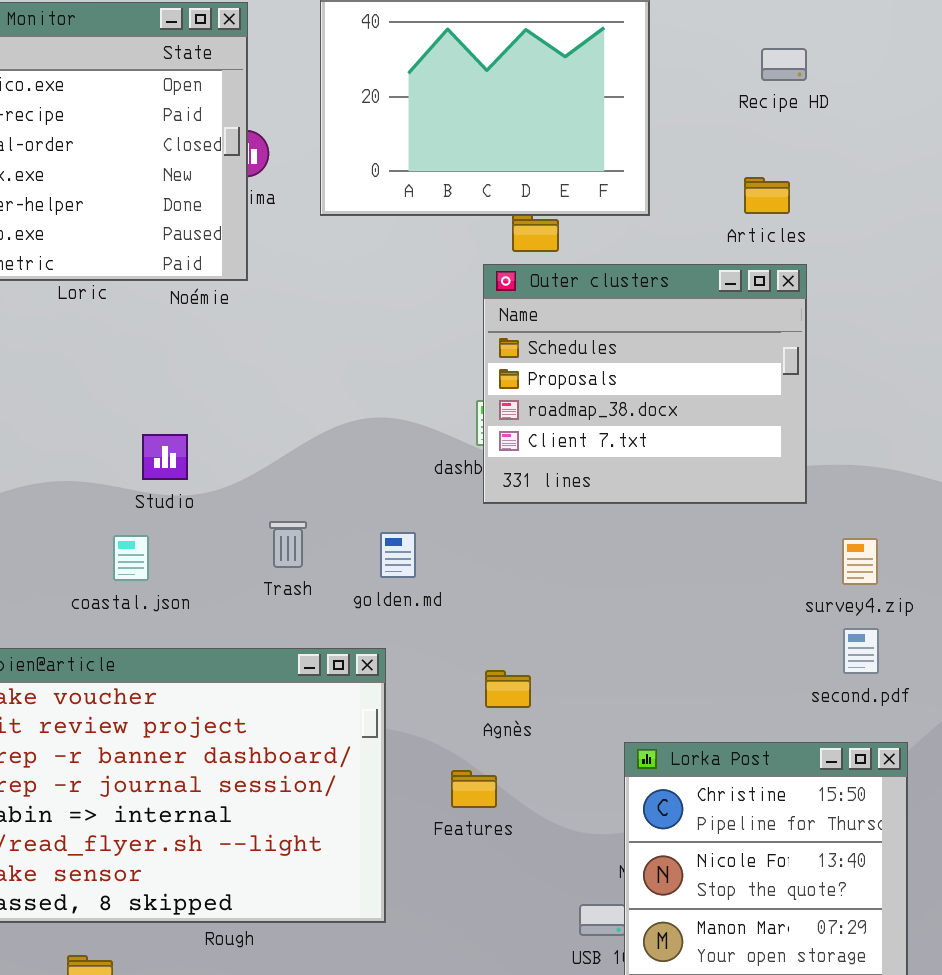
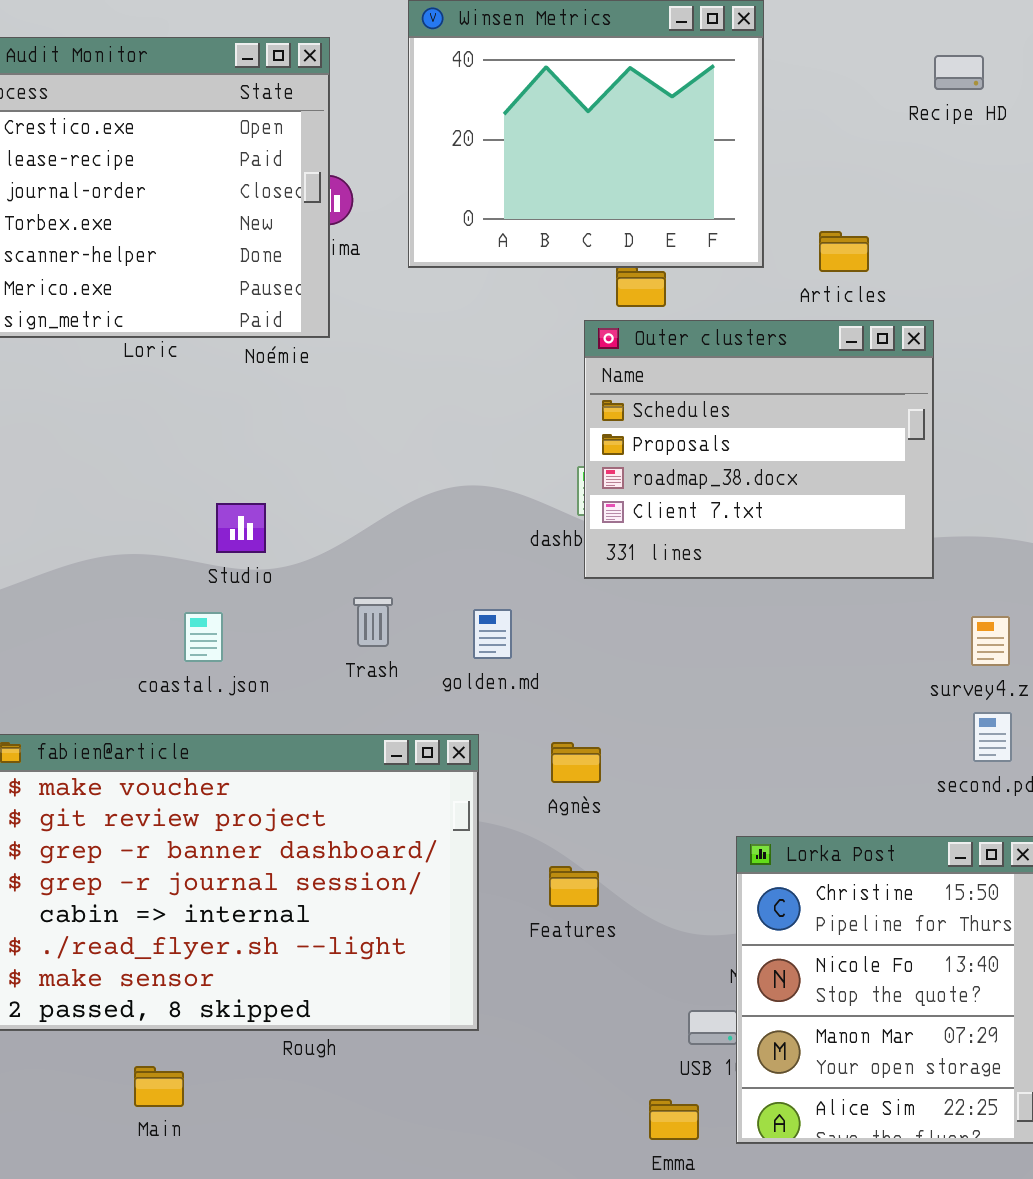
Recipe HD: [761,48,807,81] -> [934,55,984,90], moved
Articles: [744,177,790,214] -> [819,231,869,272], moved
Agnès: [485,670,531,708] -> [551,742,601,783], moved

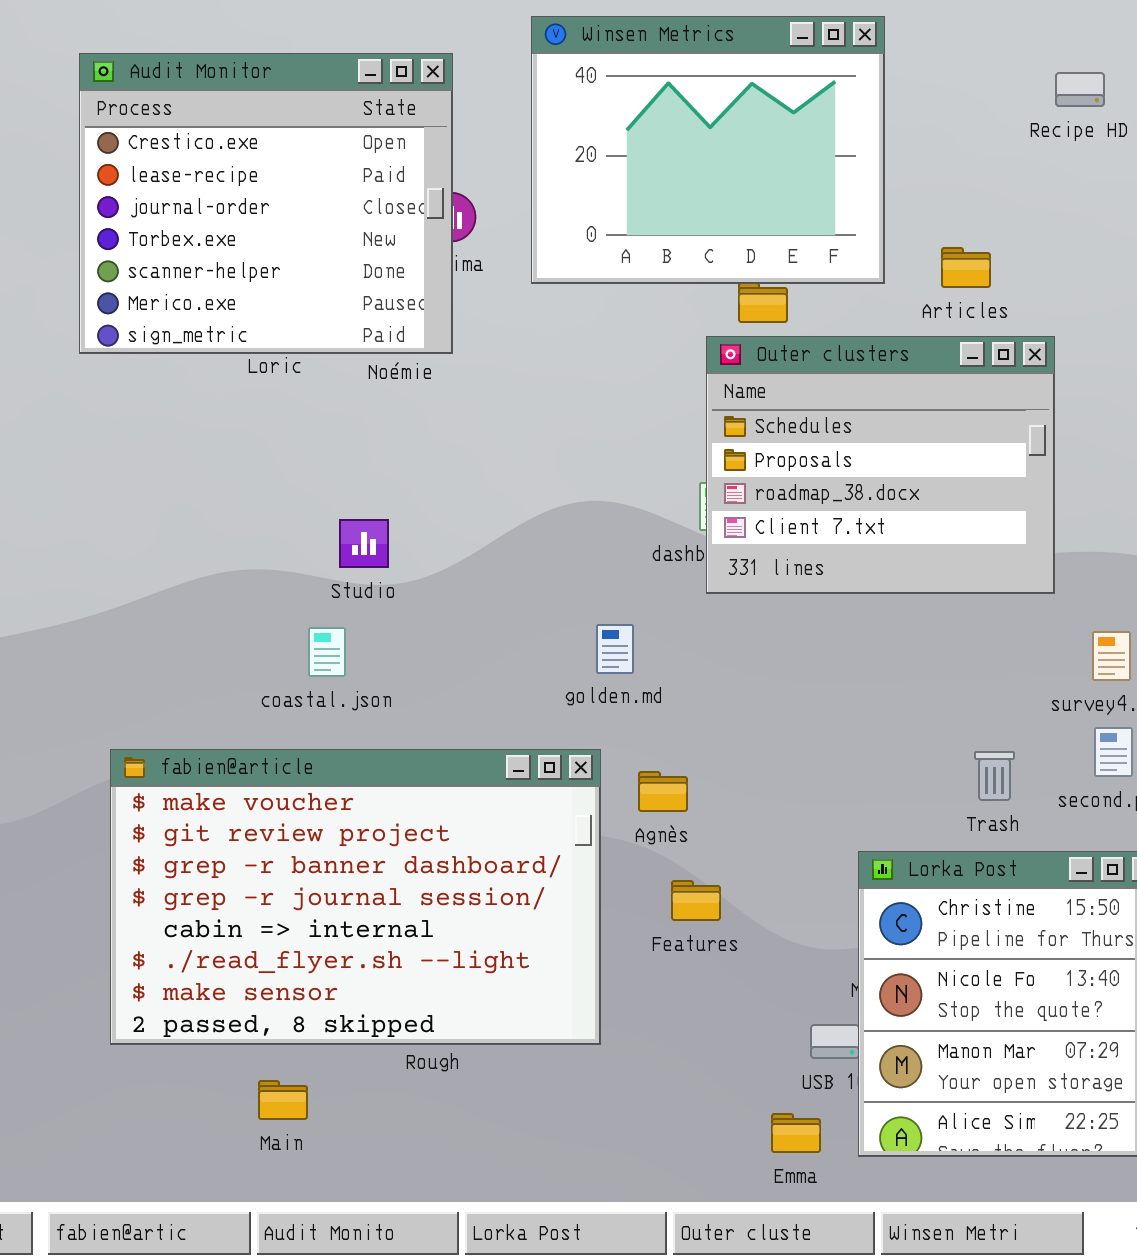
Trash: [353,597,393,647] -> [974,751,1015,801], moved
Agnès: [551,742,601,783] -> [638,771,688,812], moved

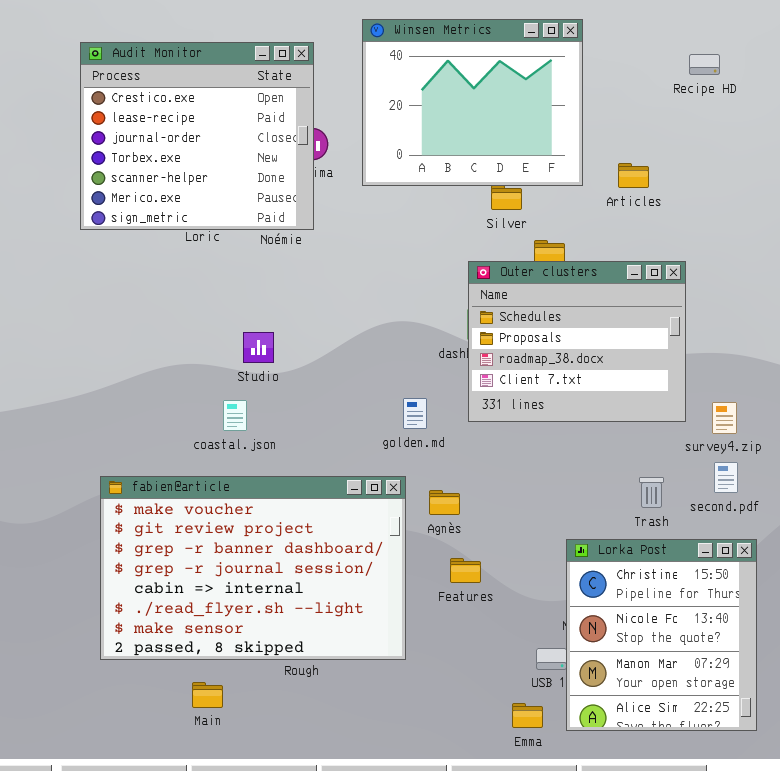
Outer clusters: [706,336,1055,594] -> [468,261,686,422], moved

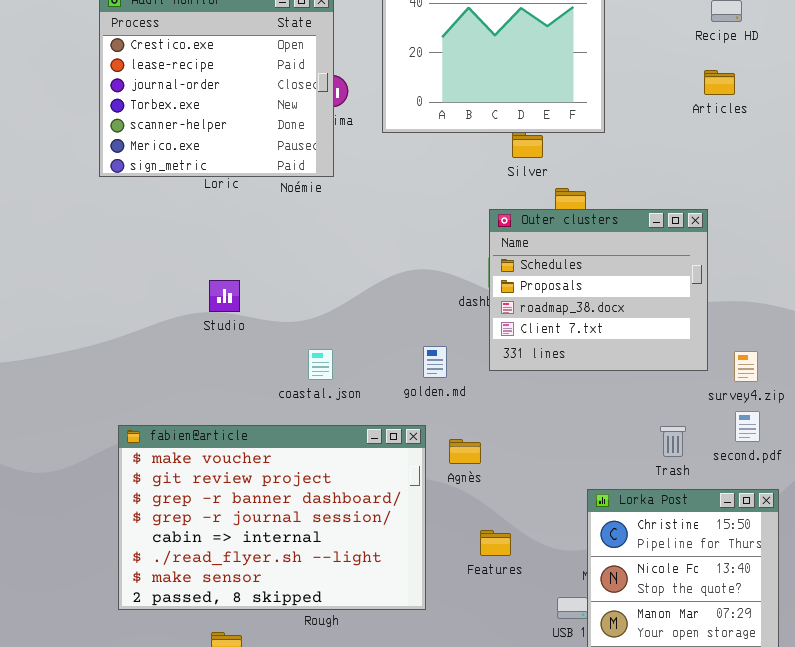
Articles: [618,163,649,188] -> [704,70,735,95], moved
Studio: [243,332,274,363] -> [209,280,240,312], moved
coastal.json: [223,400,247,431] -> [308,349,333,380], moved
Features: [450,558,481,583] -> [480,530,511,556], moved

